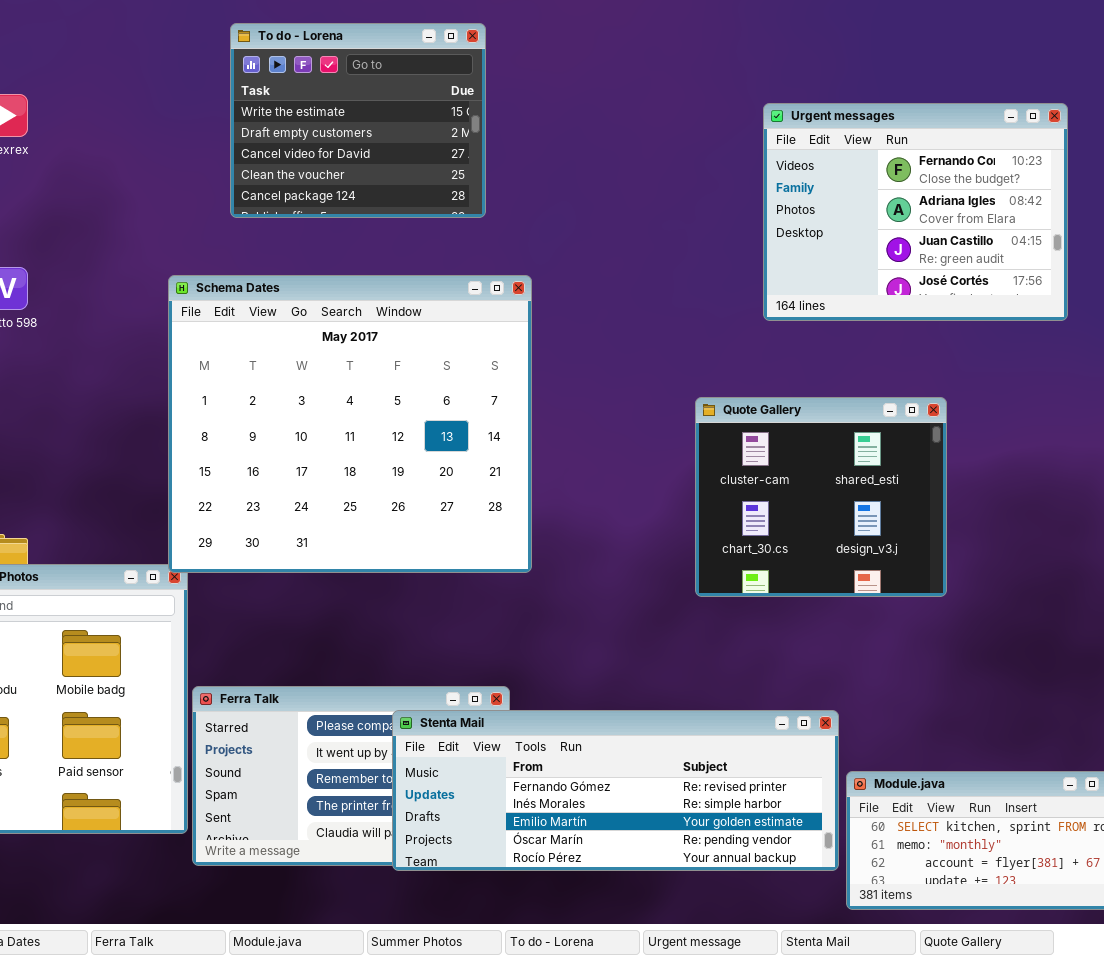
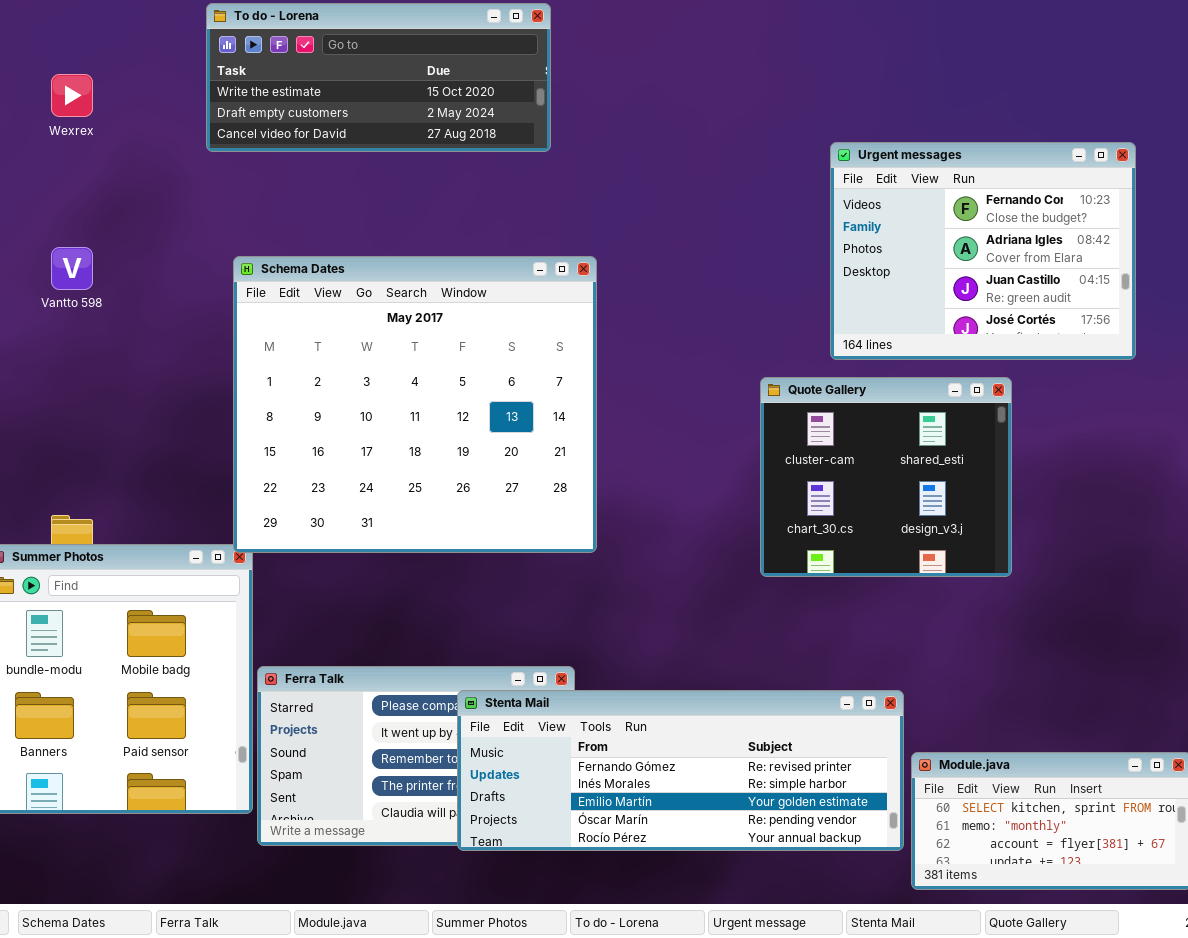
To do - Lorena: [230,23,486,218] -> [206,3,551,152], resized
Urgent messages: [763,103,1068,321] -> [830,142,1136,360], moved

